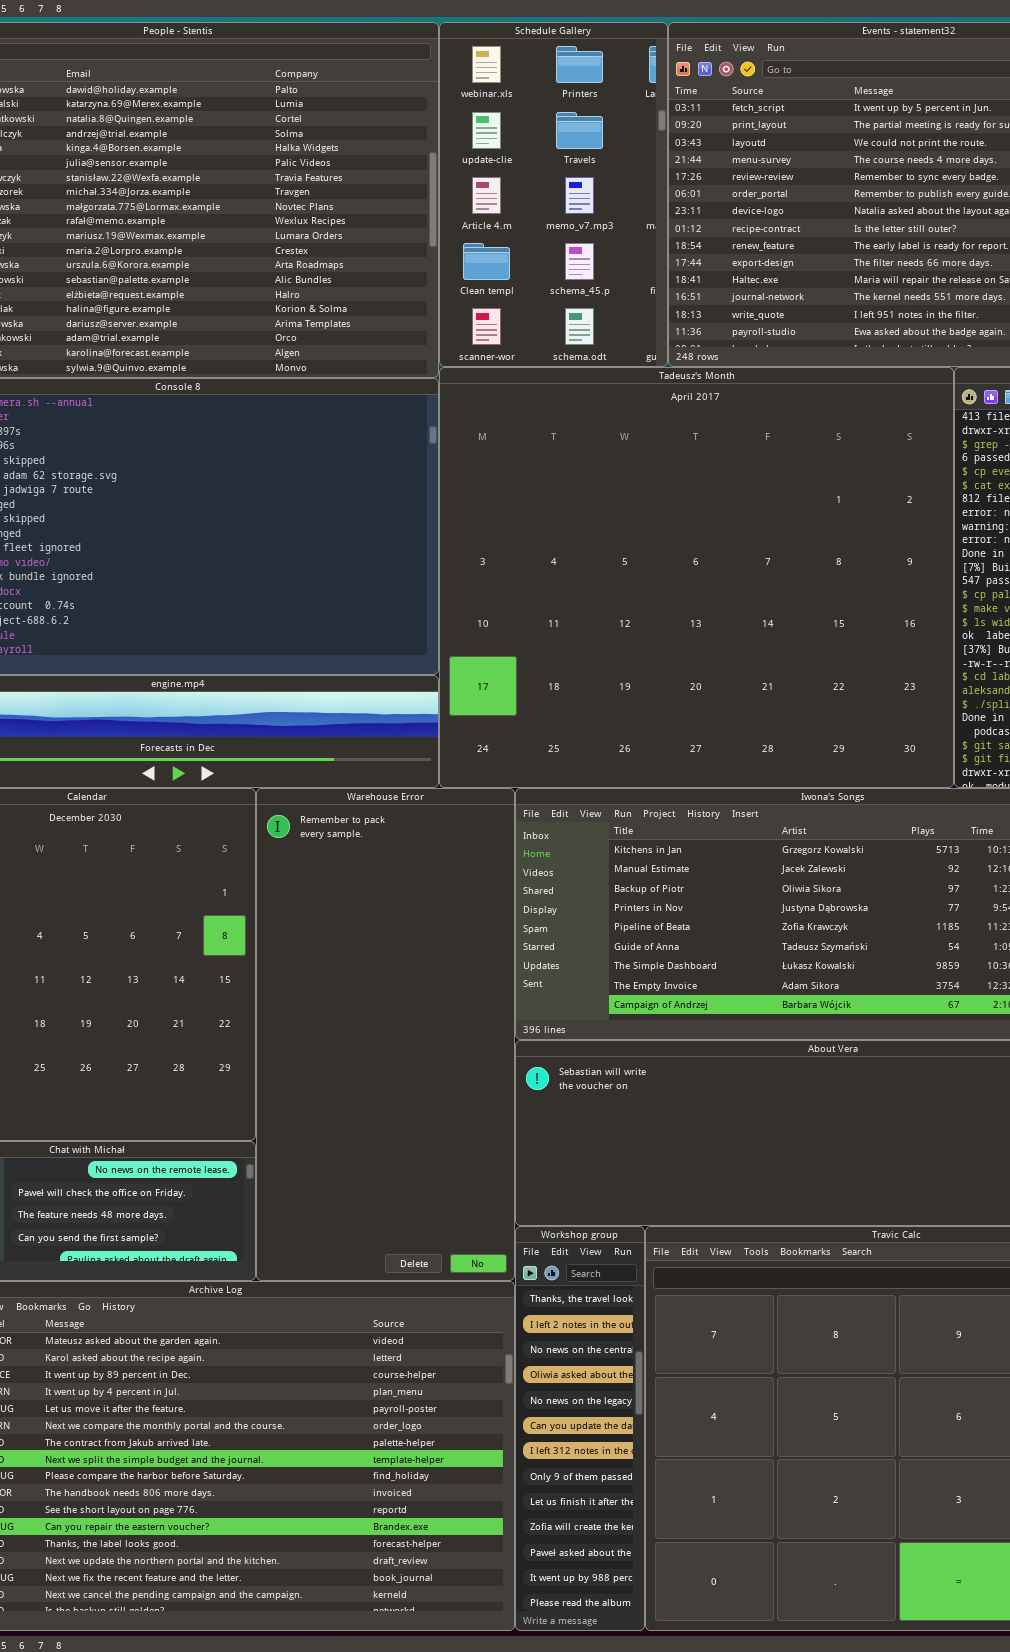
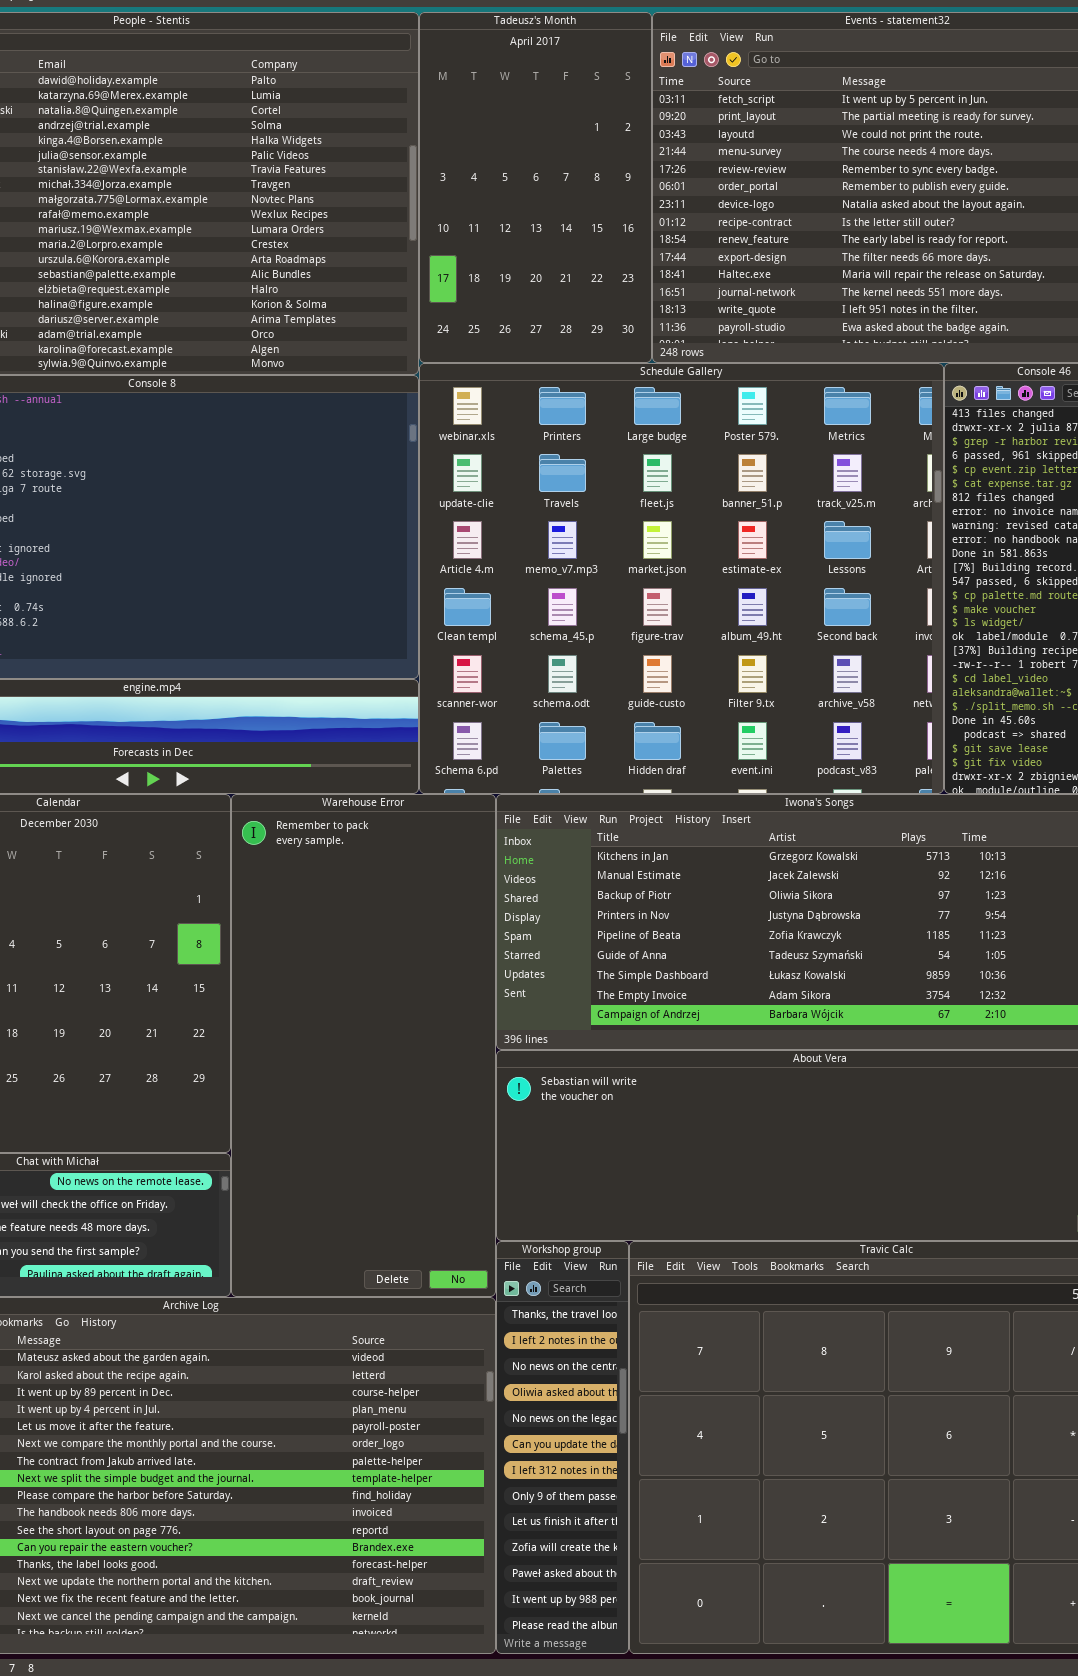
Schedule Gallery: [439,22,668,367] -> [419,363,944,794], moved, resized
Tadeusz's Month: [439,367,954,788] -> [419,12,652,363], moved, resized

